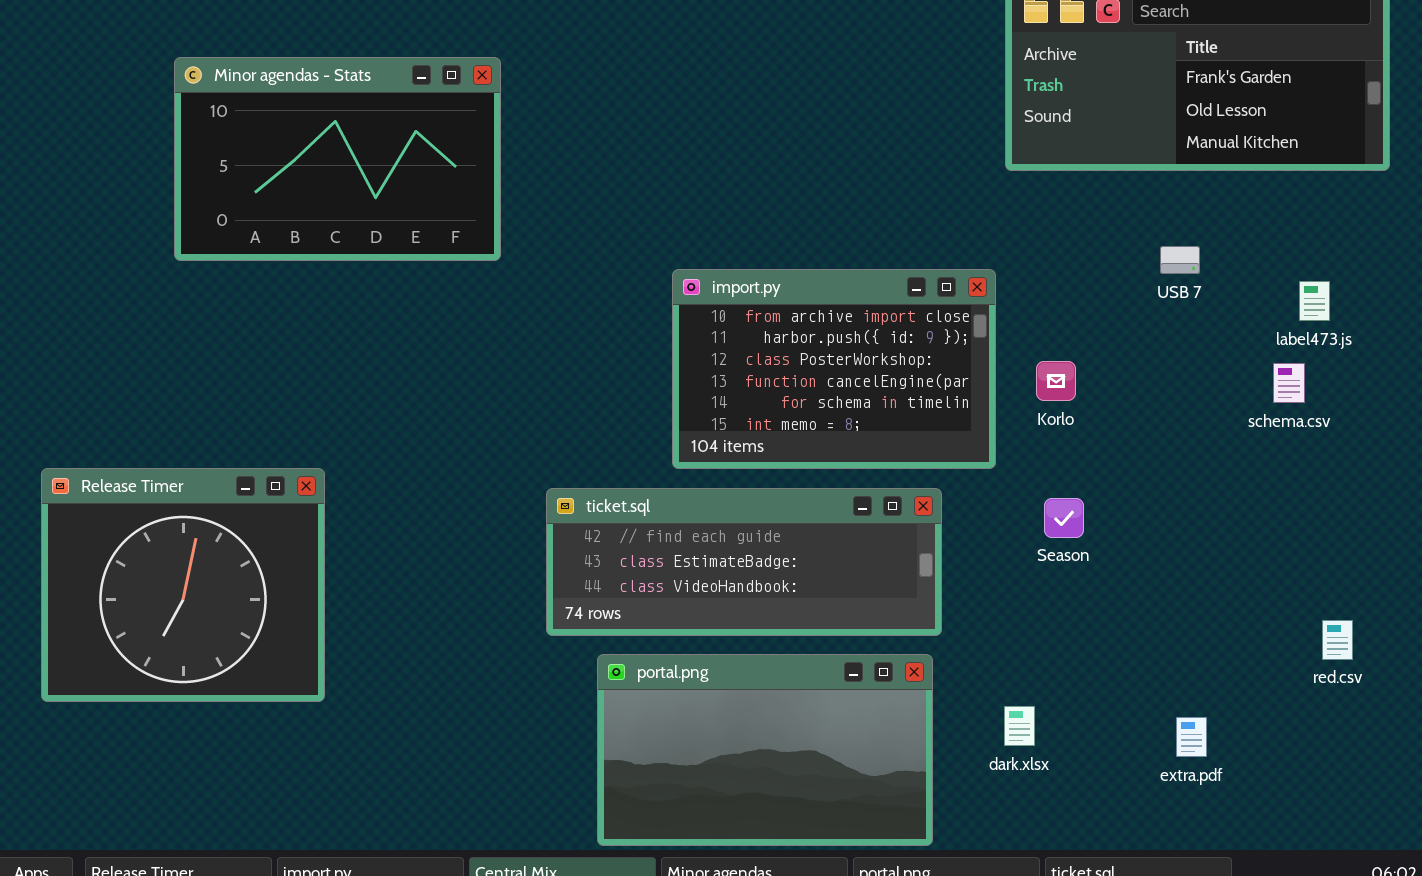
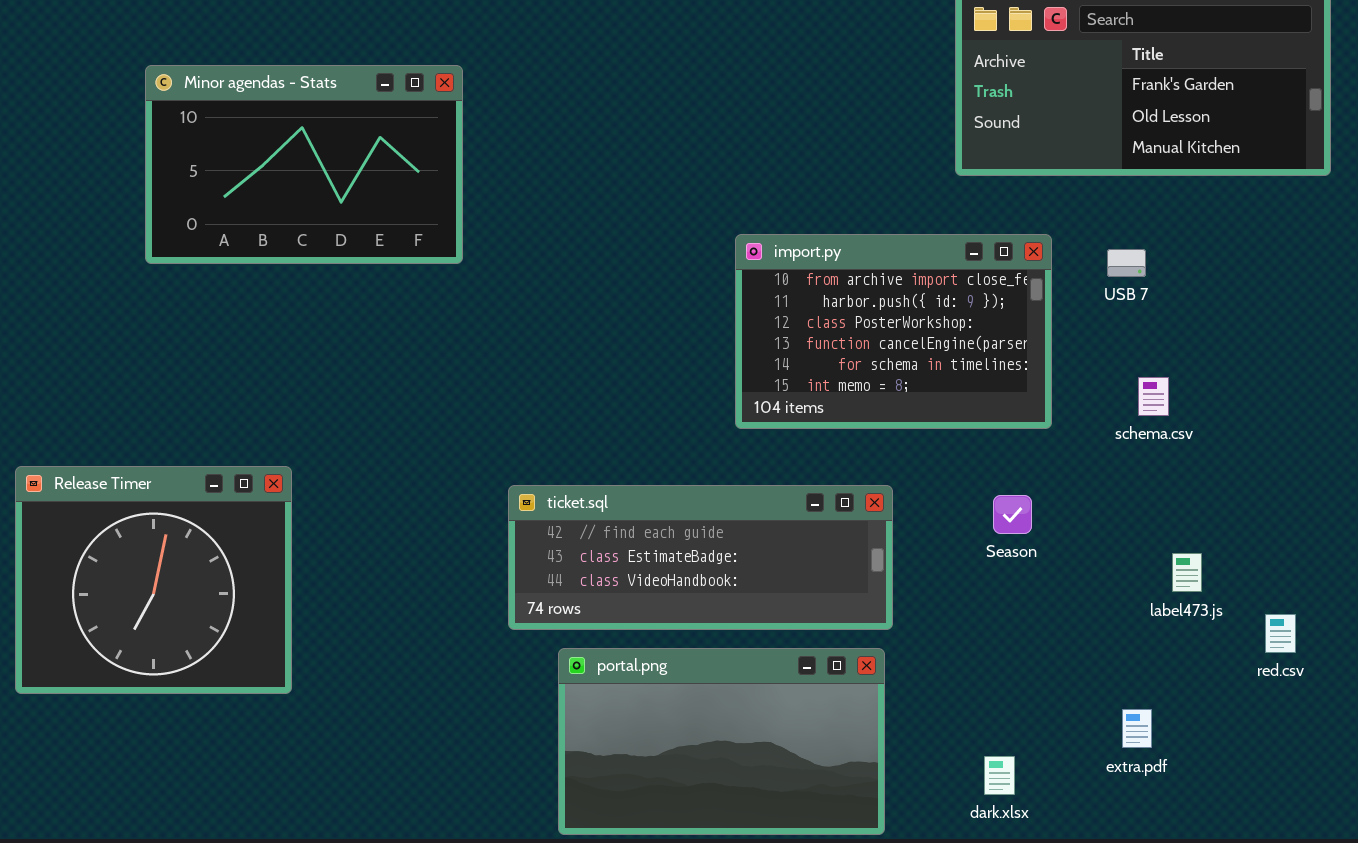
import.py: [672,269,996,469] -> [735,234,1052,429], moved
label473.js: [1299,281,1330,321] -> [1172,553,1202,592], moved
schema.csv: [1273,363,1305,403] -> [1138,377,1169,416], moved
dark.xlsx: [1004,706,1035,746] -> [984,756,1015,795], moved

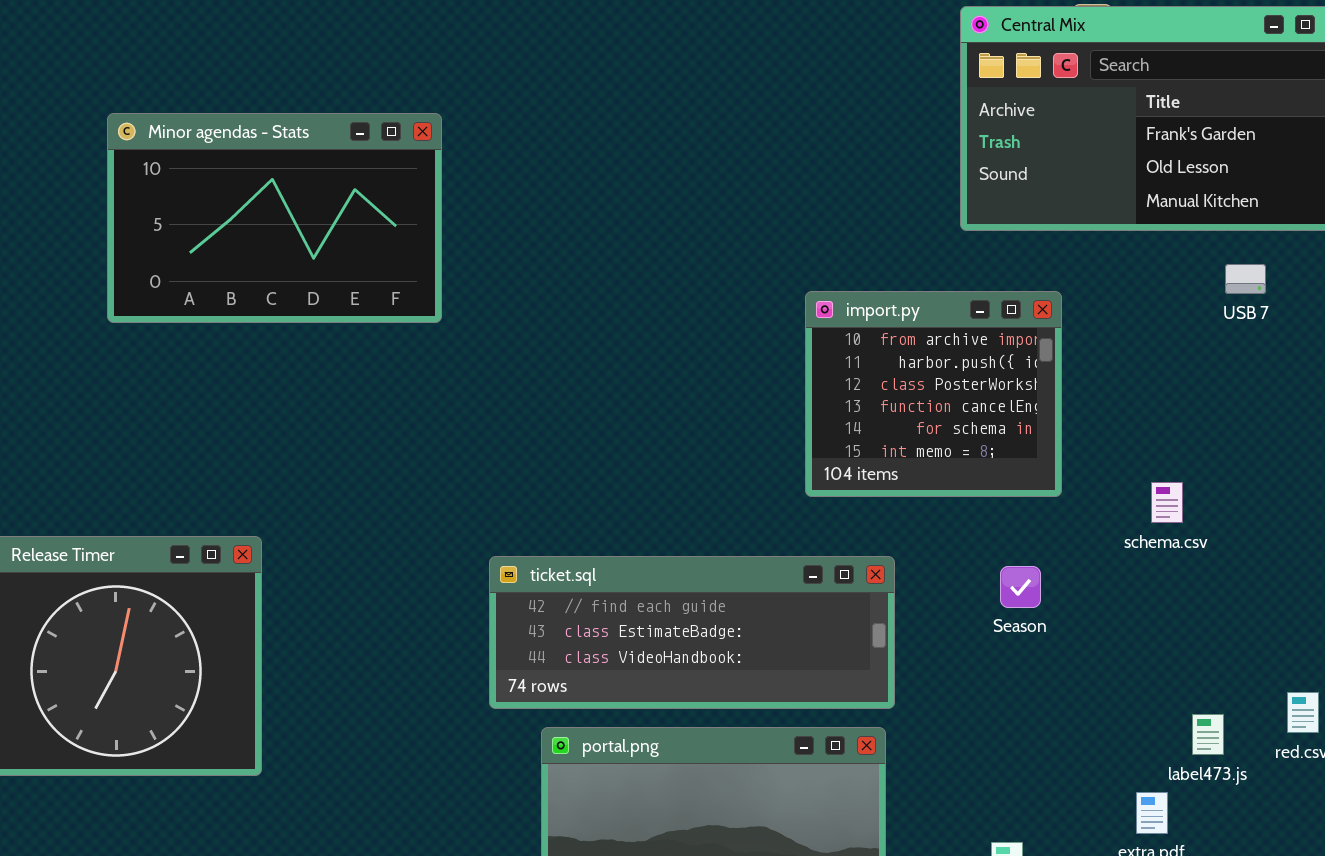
import.py: [735,234,1052,429] -> [805,291,1062,497], resized
USB 7: [1107,249,1146,277] -> [1225,264,1266,294], moved
schema.csv: [1138,377,1169,416] -> [1151,482,1183,523], moved
label473.js: [1172,553,1202,592] -> [1192,714,1224,755], moved

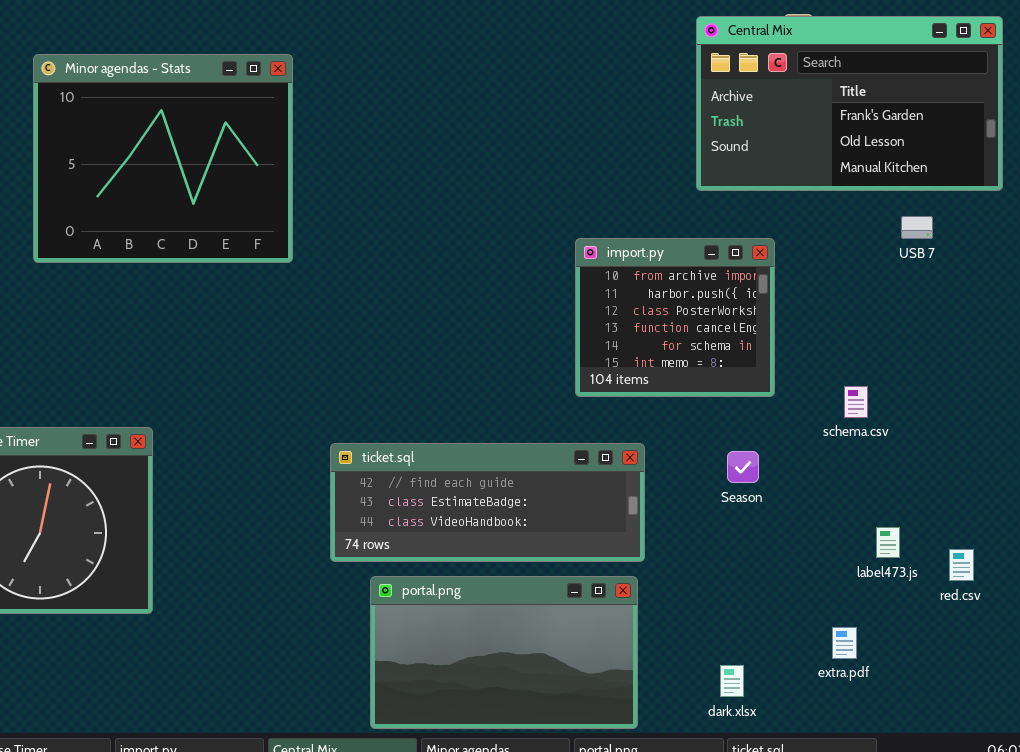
Minor agendas - Stats: [107,113,442,323] -> [33,54,293,263], resized
label473.js: [1192,714,1224,755] -> [876,527,900,558], moved

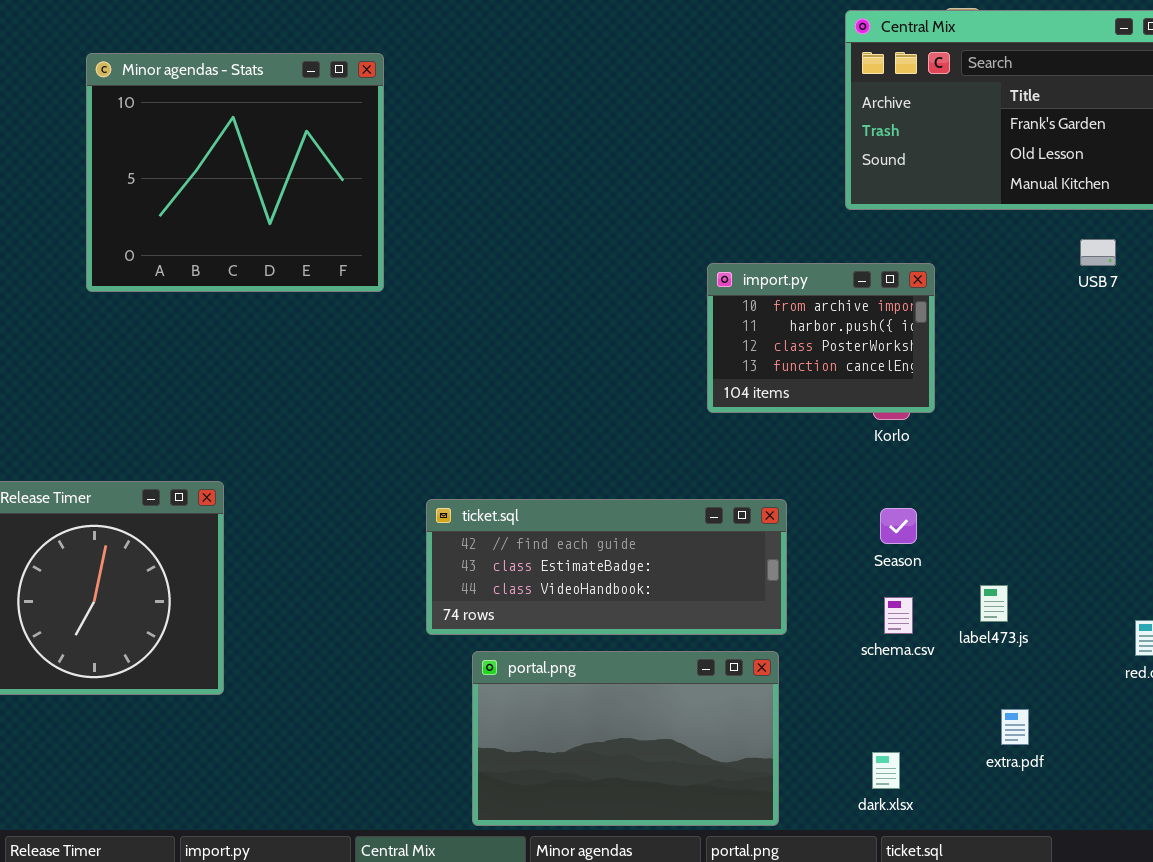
import.py: [575,238,775,397] -> [707,263,935,413], resized
schema.csv: [844,386,868,418] -> [884,597,913,634], moved
label473.js: [876,527,900,558] -> [980,585,1008,622], moved

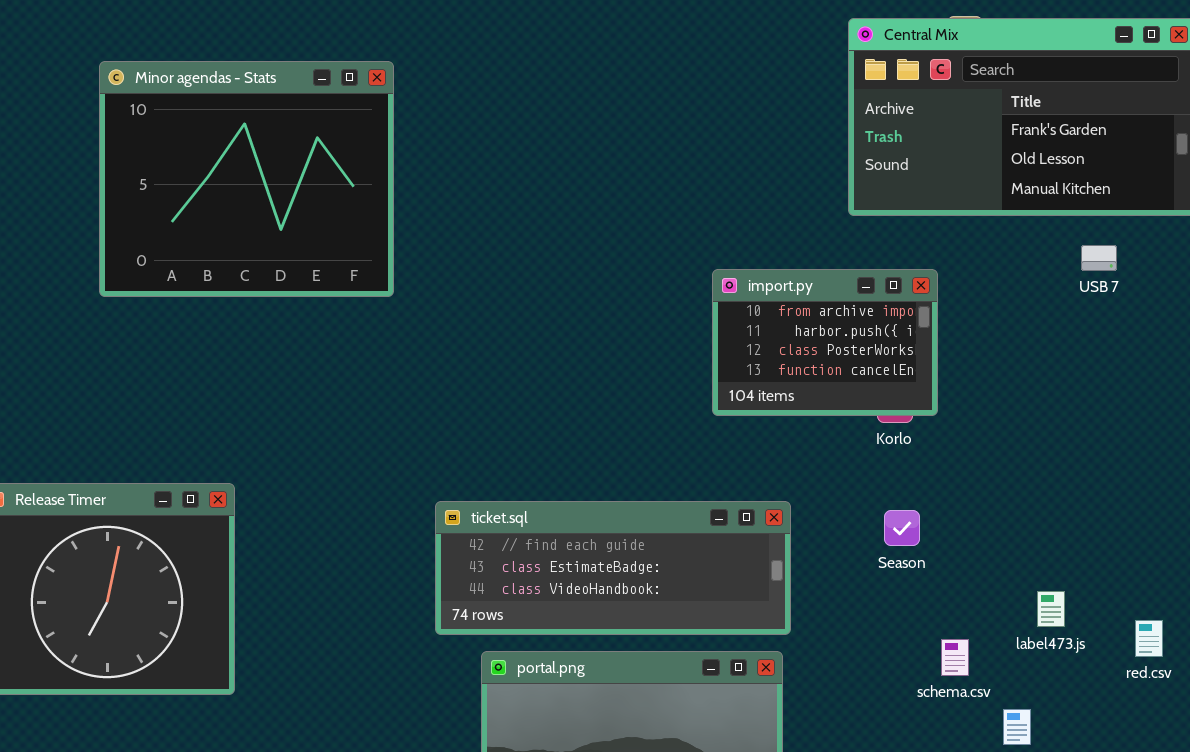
label473.js: [980,585,1008,622] -> [1037,591,1065,627], moved
schema.csv: [884,597,913,634] -> [941,639,969,676], moved

